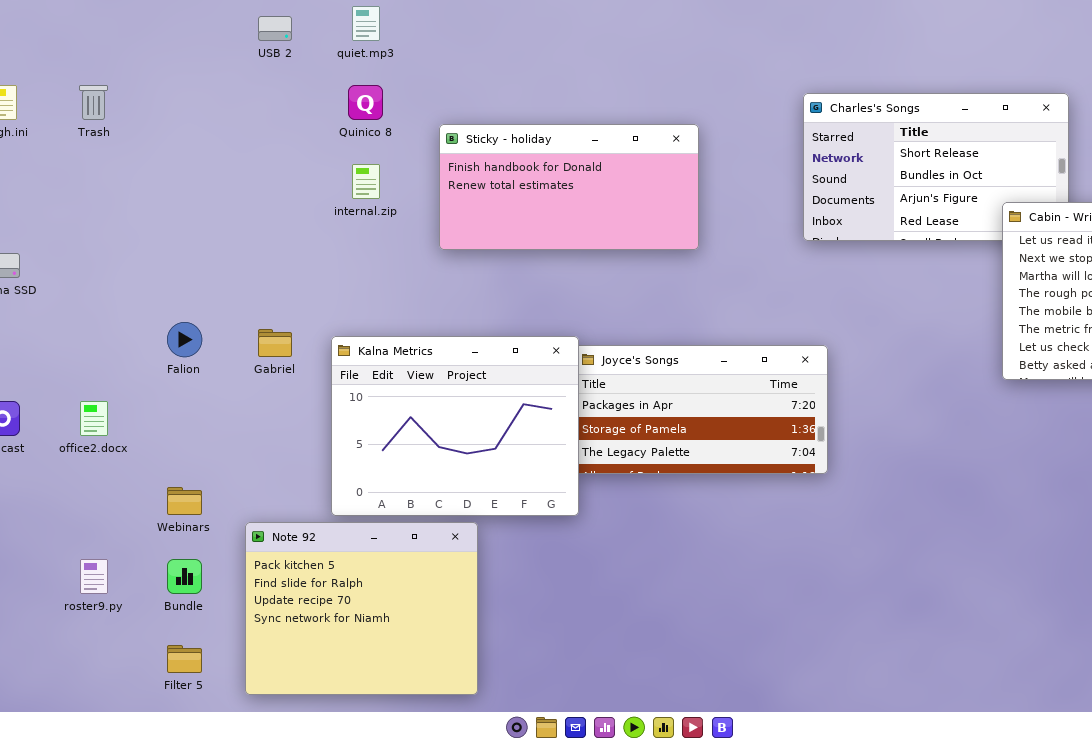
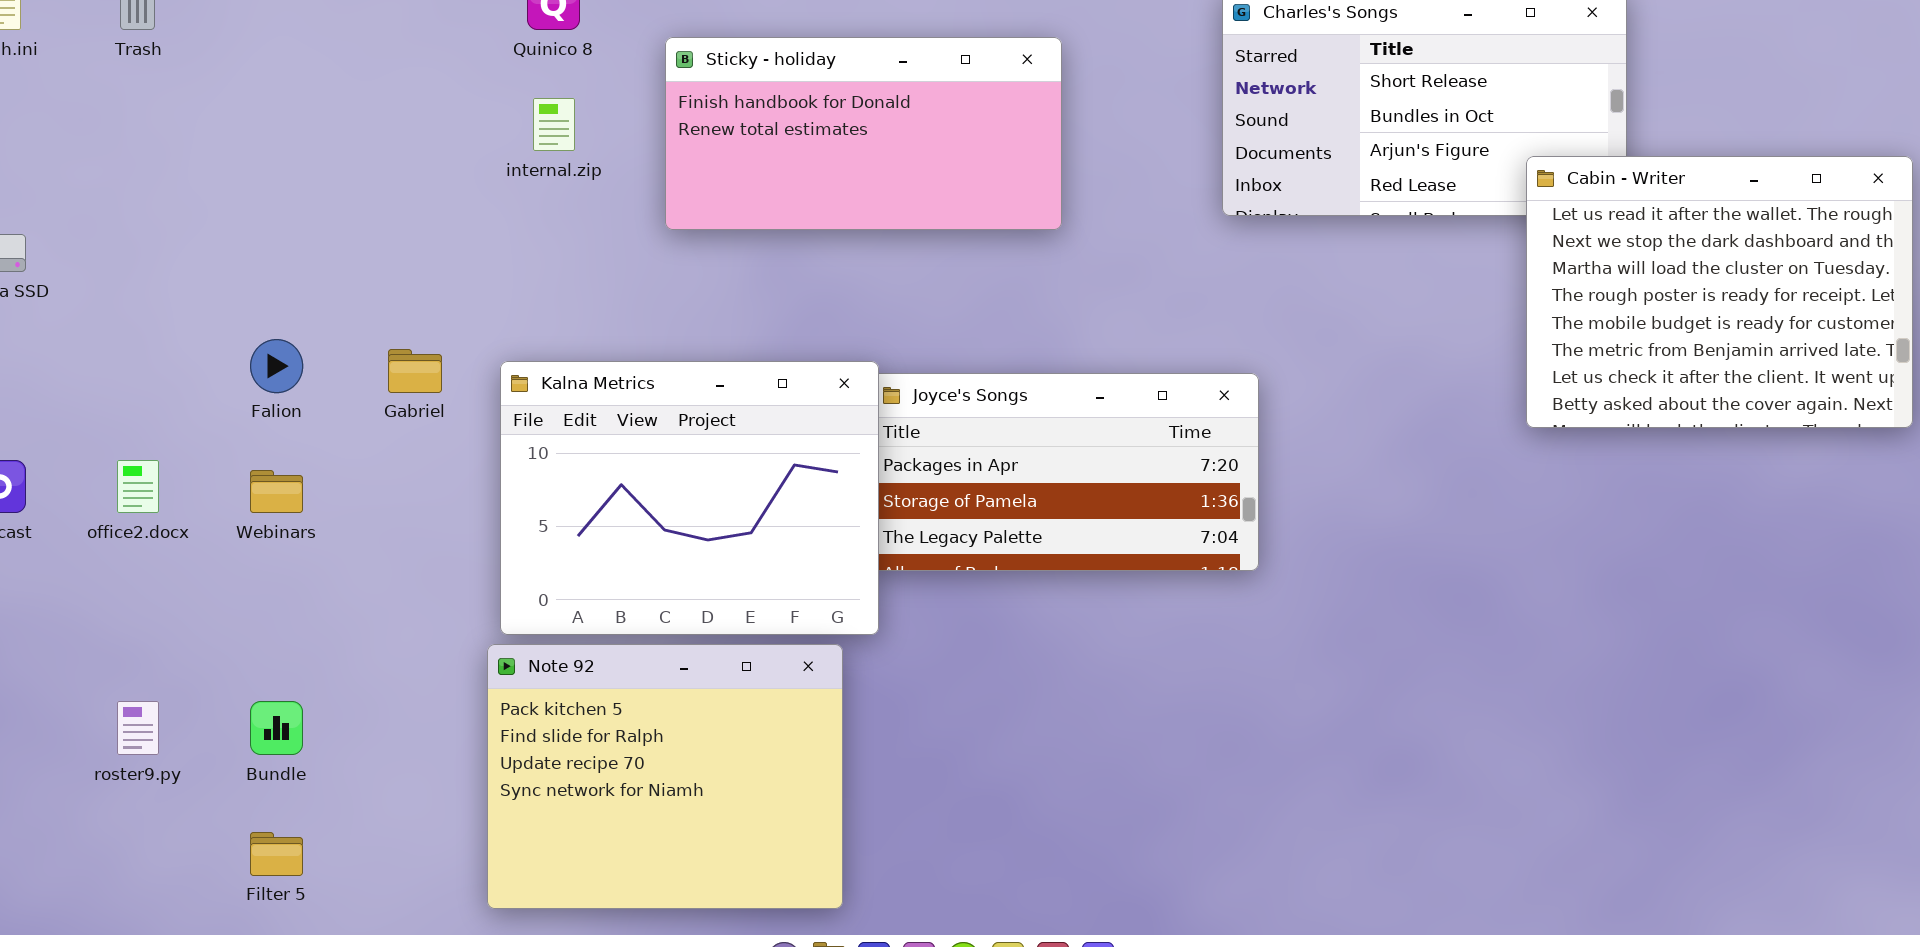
Webinars: [167,487,202,515] -> [250,470,303,513], moved
Note 92: [245,522,478,695] -> [487,644,843,909], moved

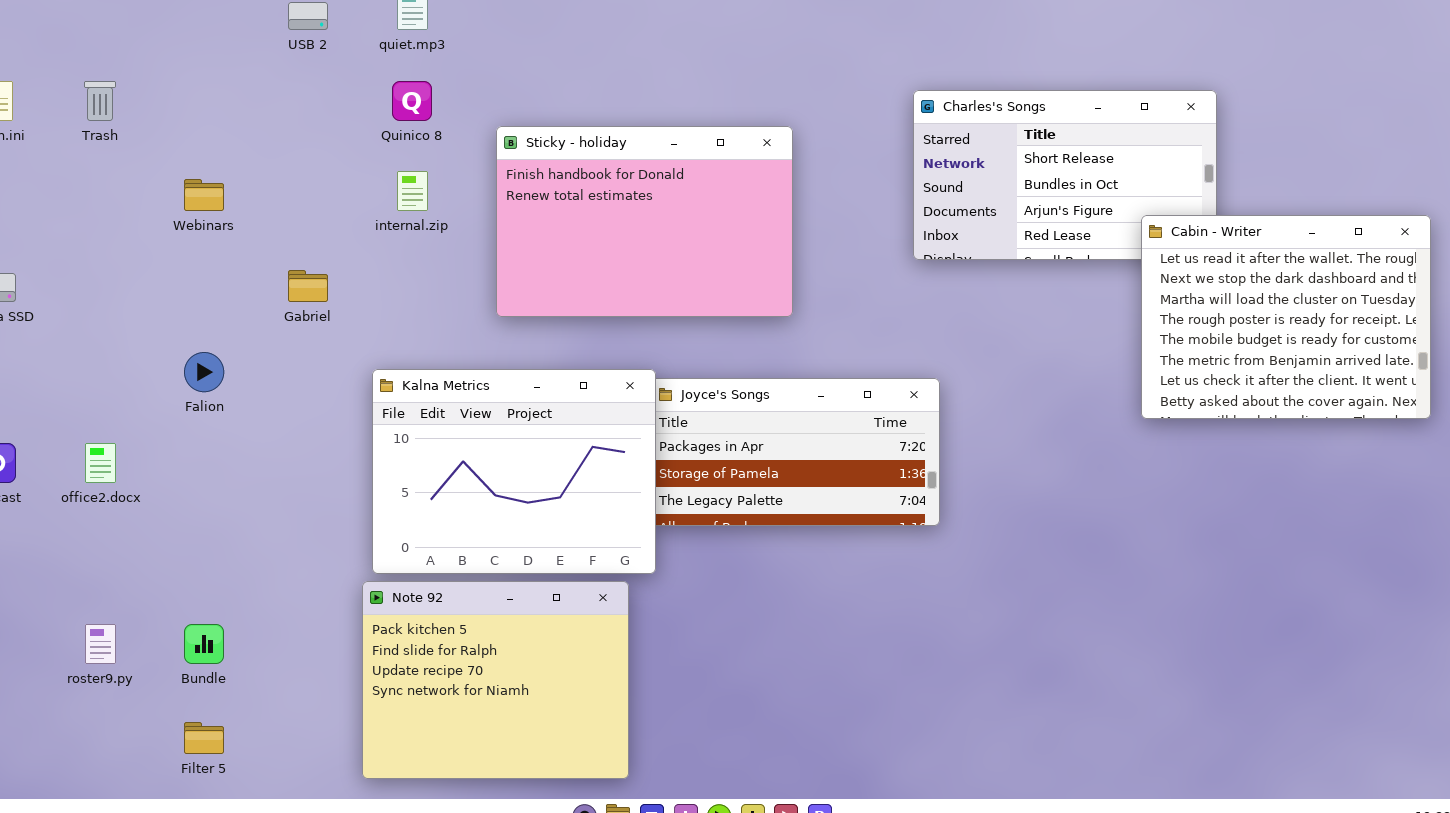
Sticky - holiday: [665,37,1062,230] -> [496,126,793,317], resized
Gabriel: [388,349,442,393] -> [288,270,328,302], moved
Webinars: [250,470,303,513] -> [184,179,224,211], moved

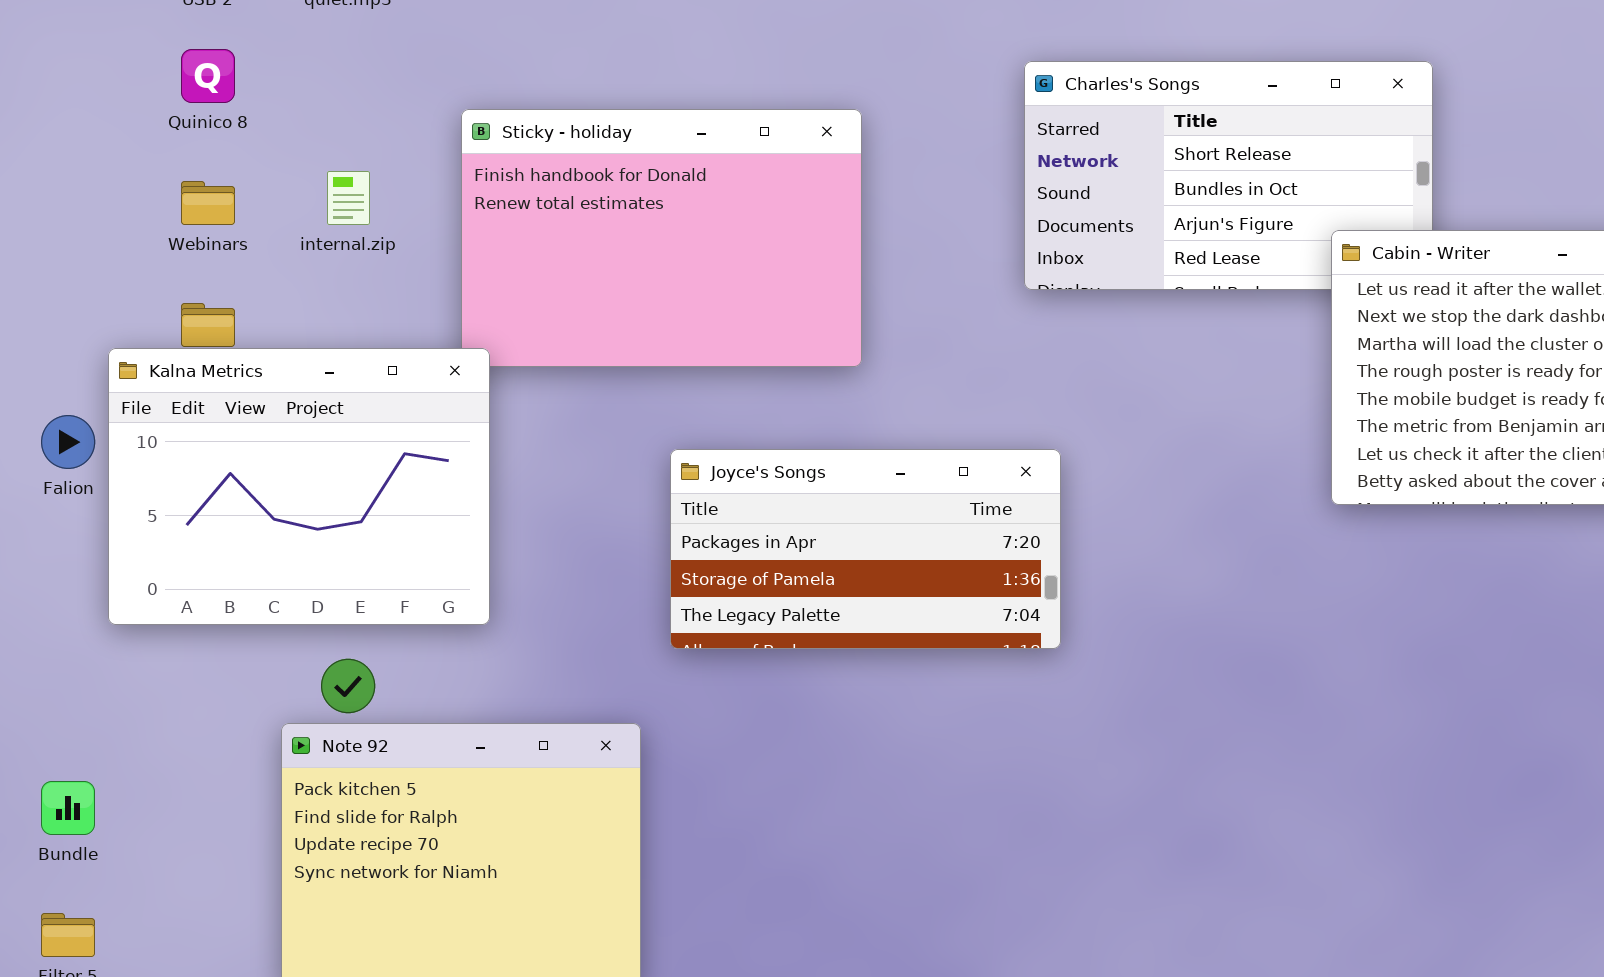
Quinico 8: [392,81,432,121] -> [181,49,235,103], moved
Webinars: [184,179,224,211] -> [181,181,235,225], moved
Kalna Metrics: [372,369,656,574] -> [108,348,490,625], moved

